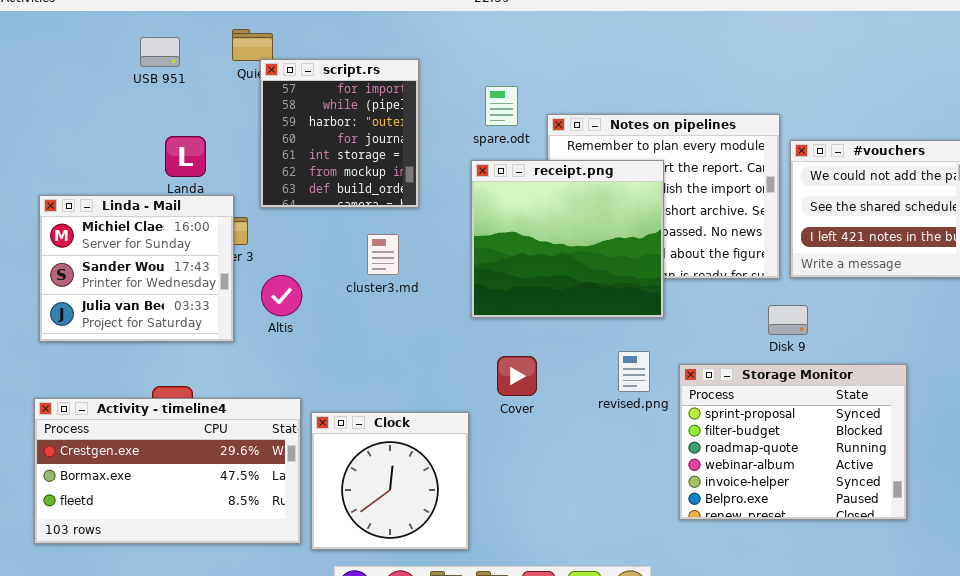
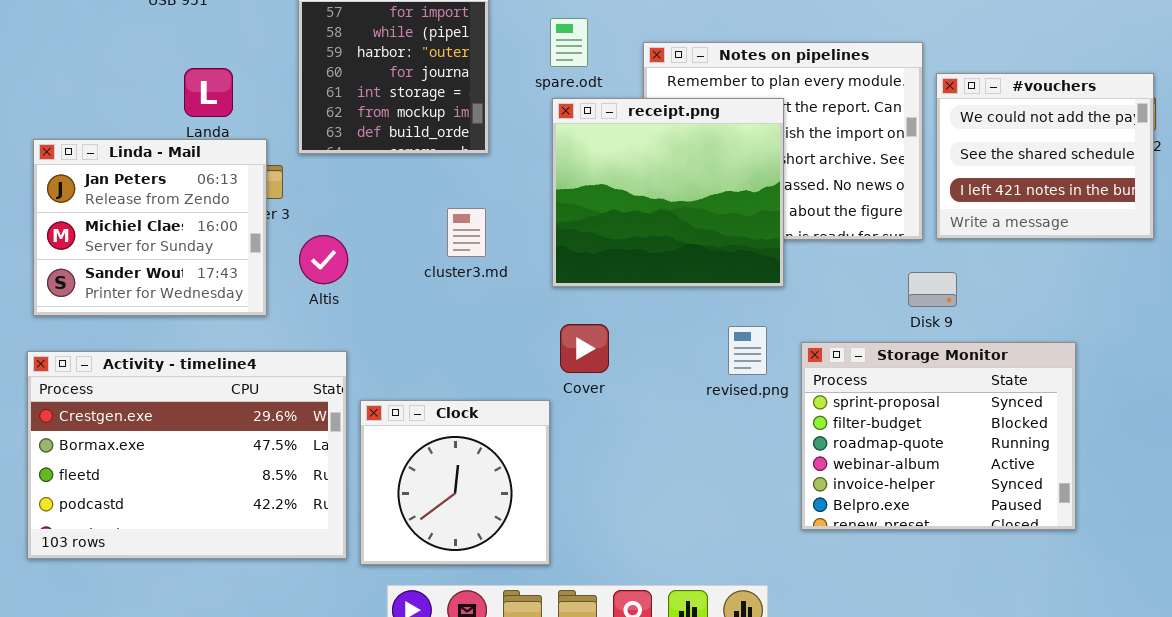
spare.odt: [485,86,518,126] -> [550,18,588,67], moved
Linda - Mail: [39,195,234,342] -> [33,139,267,316], scrolled up 1 row
cluster3.md: [367,234,399,275] -> [447,208,486,257], moved
Cover: [497,356,537,396] -> [560,324,609,373], moved
Activity - timeline4: [34,398,301,544] -> [27,351,347,559], resized

